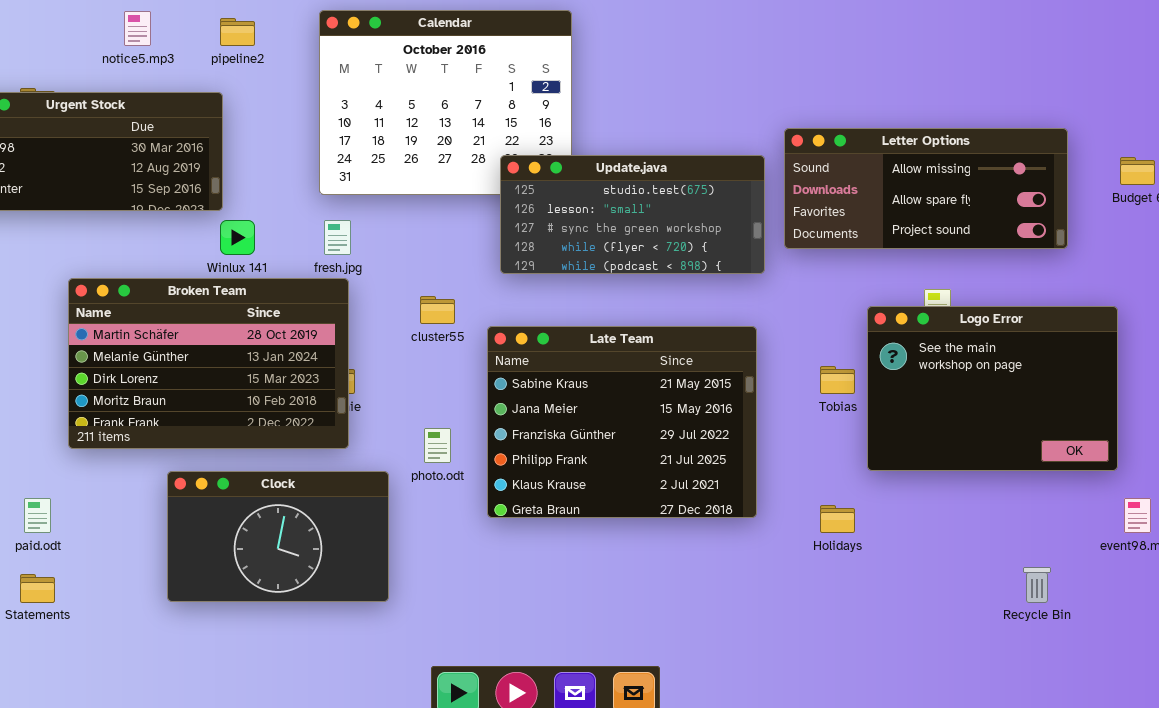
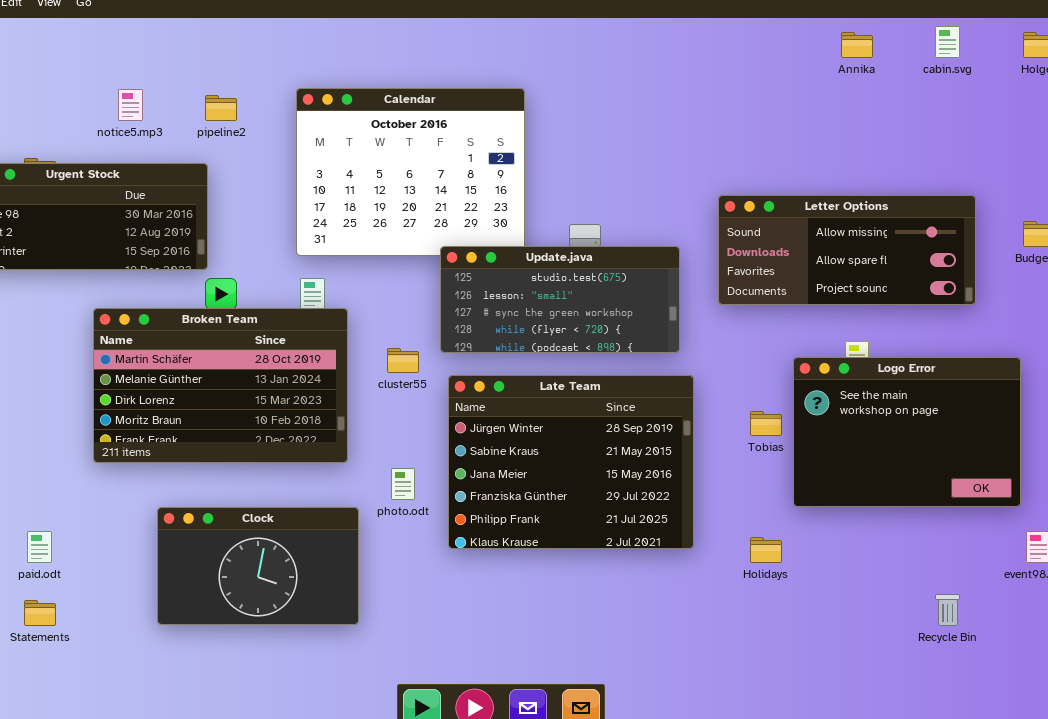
Update.java: [500,155,765,274] -> [440,246,680,353], moved
Broken Team: [68,278,349,449] -> [93,308,348,463], moved
Late Team: [487,326,757,518] -> [448,375,694,549], scrolled up 1 row

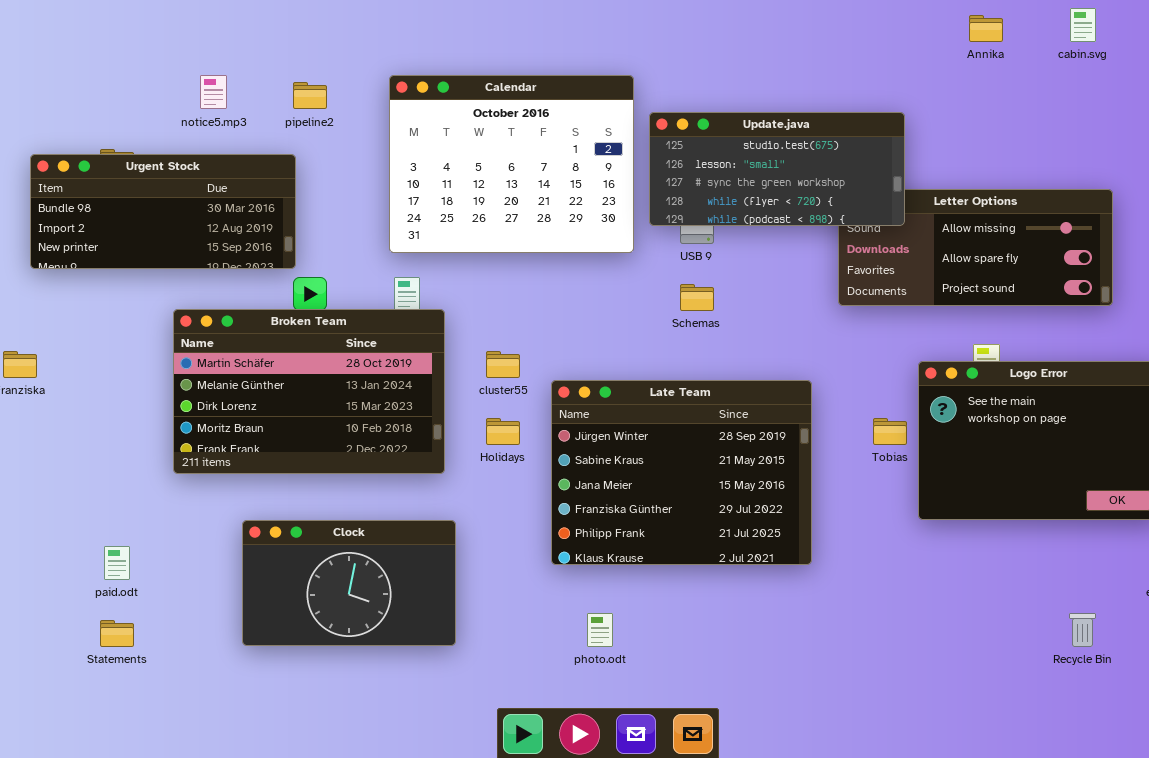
Update.java: [440,246,680,353] -> [649,112,905,226], moved
photo.odt: [391,468,415,500] -> [587,613,613,647], moved
Holidays: [750,537,782,563] -> [486,418,520,445], moved

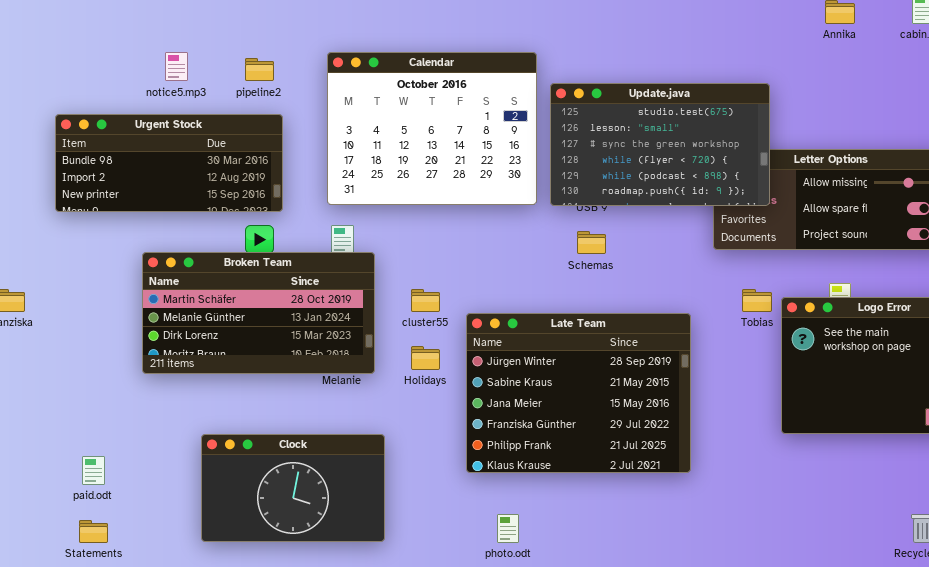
Update.java: [649,112,905,226] -> [550,83,770,206], resized
Urgent Stock: [30,154,296,269] -> [55,114,283,212], moved
Broken Team: [173,309,445,474] -> [142,252,375,374], resized
Tobias: [873,418,907,445] -> [742,289,772,312], moved

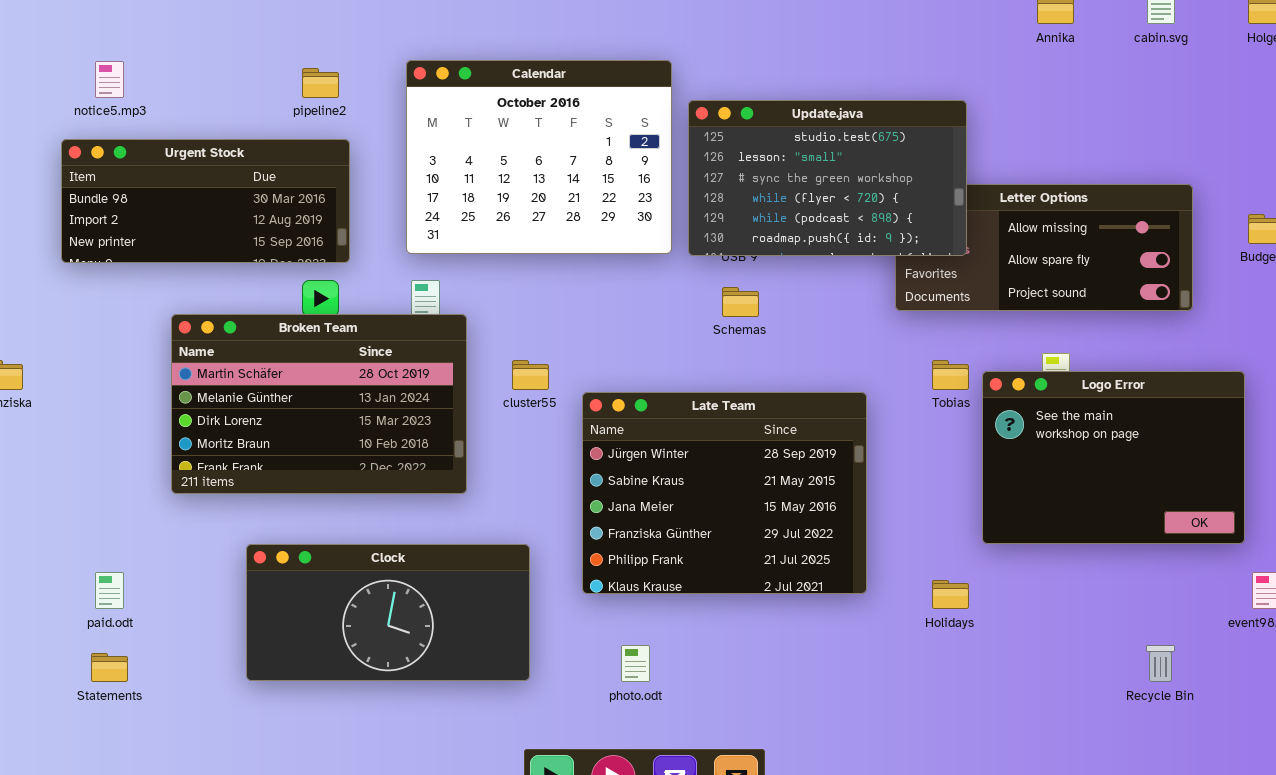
notice5.mp3: [165,52,188,81] -> [95,61,124,98], moved
Broken Team: [142,252,375,374] -> [171,314,467,494], resized
Holidays: [411,346,440,370] -> [932,580,969,609], moved
Clock: [201,434,385,542] -> [246,544,530,681], resized

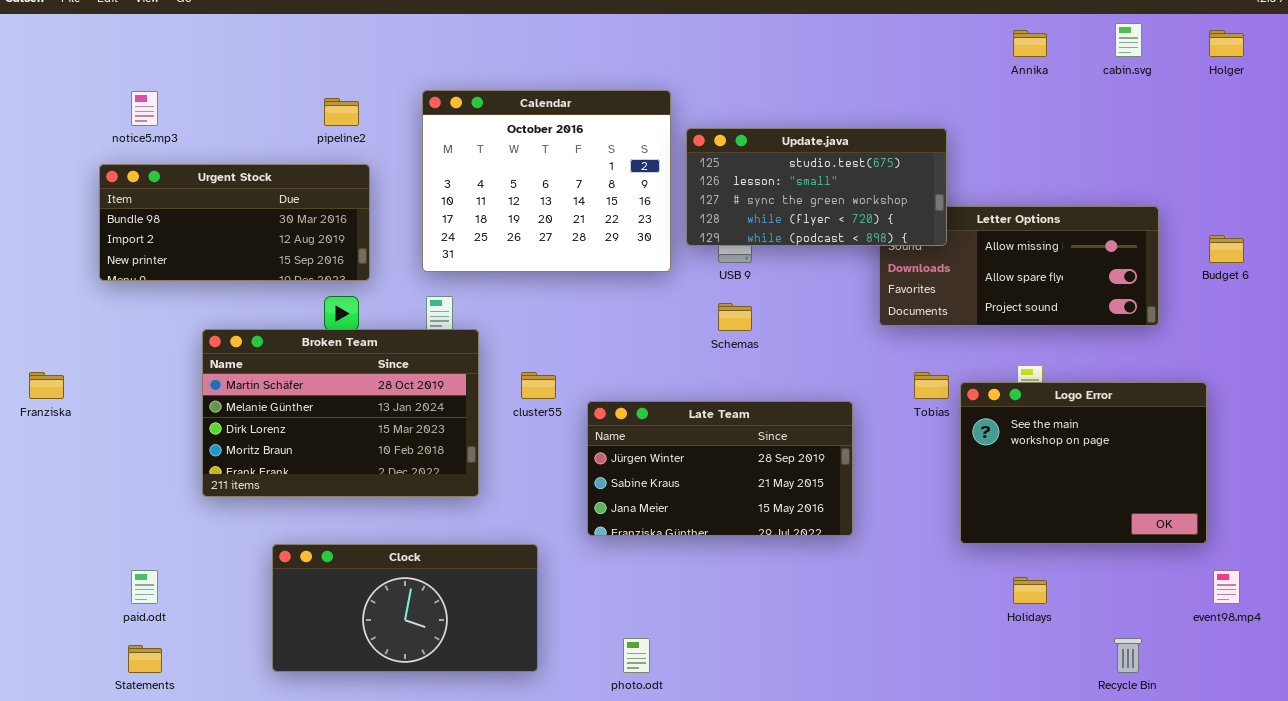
Update.java: [688,100,967,256] -> [686,128,947,246], resized
Late Team: [582,392,867,594] -> [587,401,853,536], resized
Holidays: [932,580,969,609] -> [1013,577,1047,604], moved

